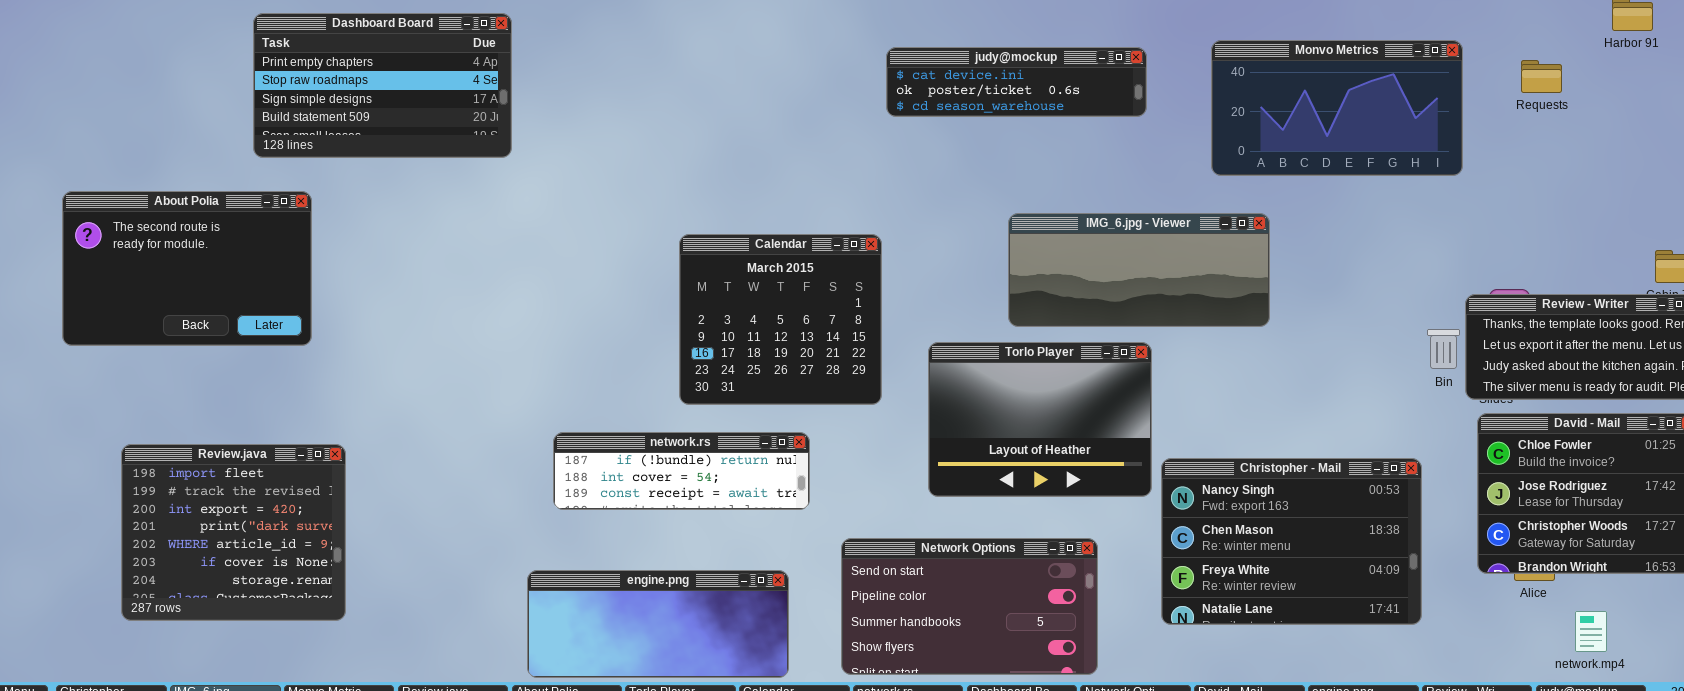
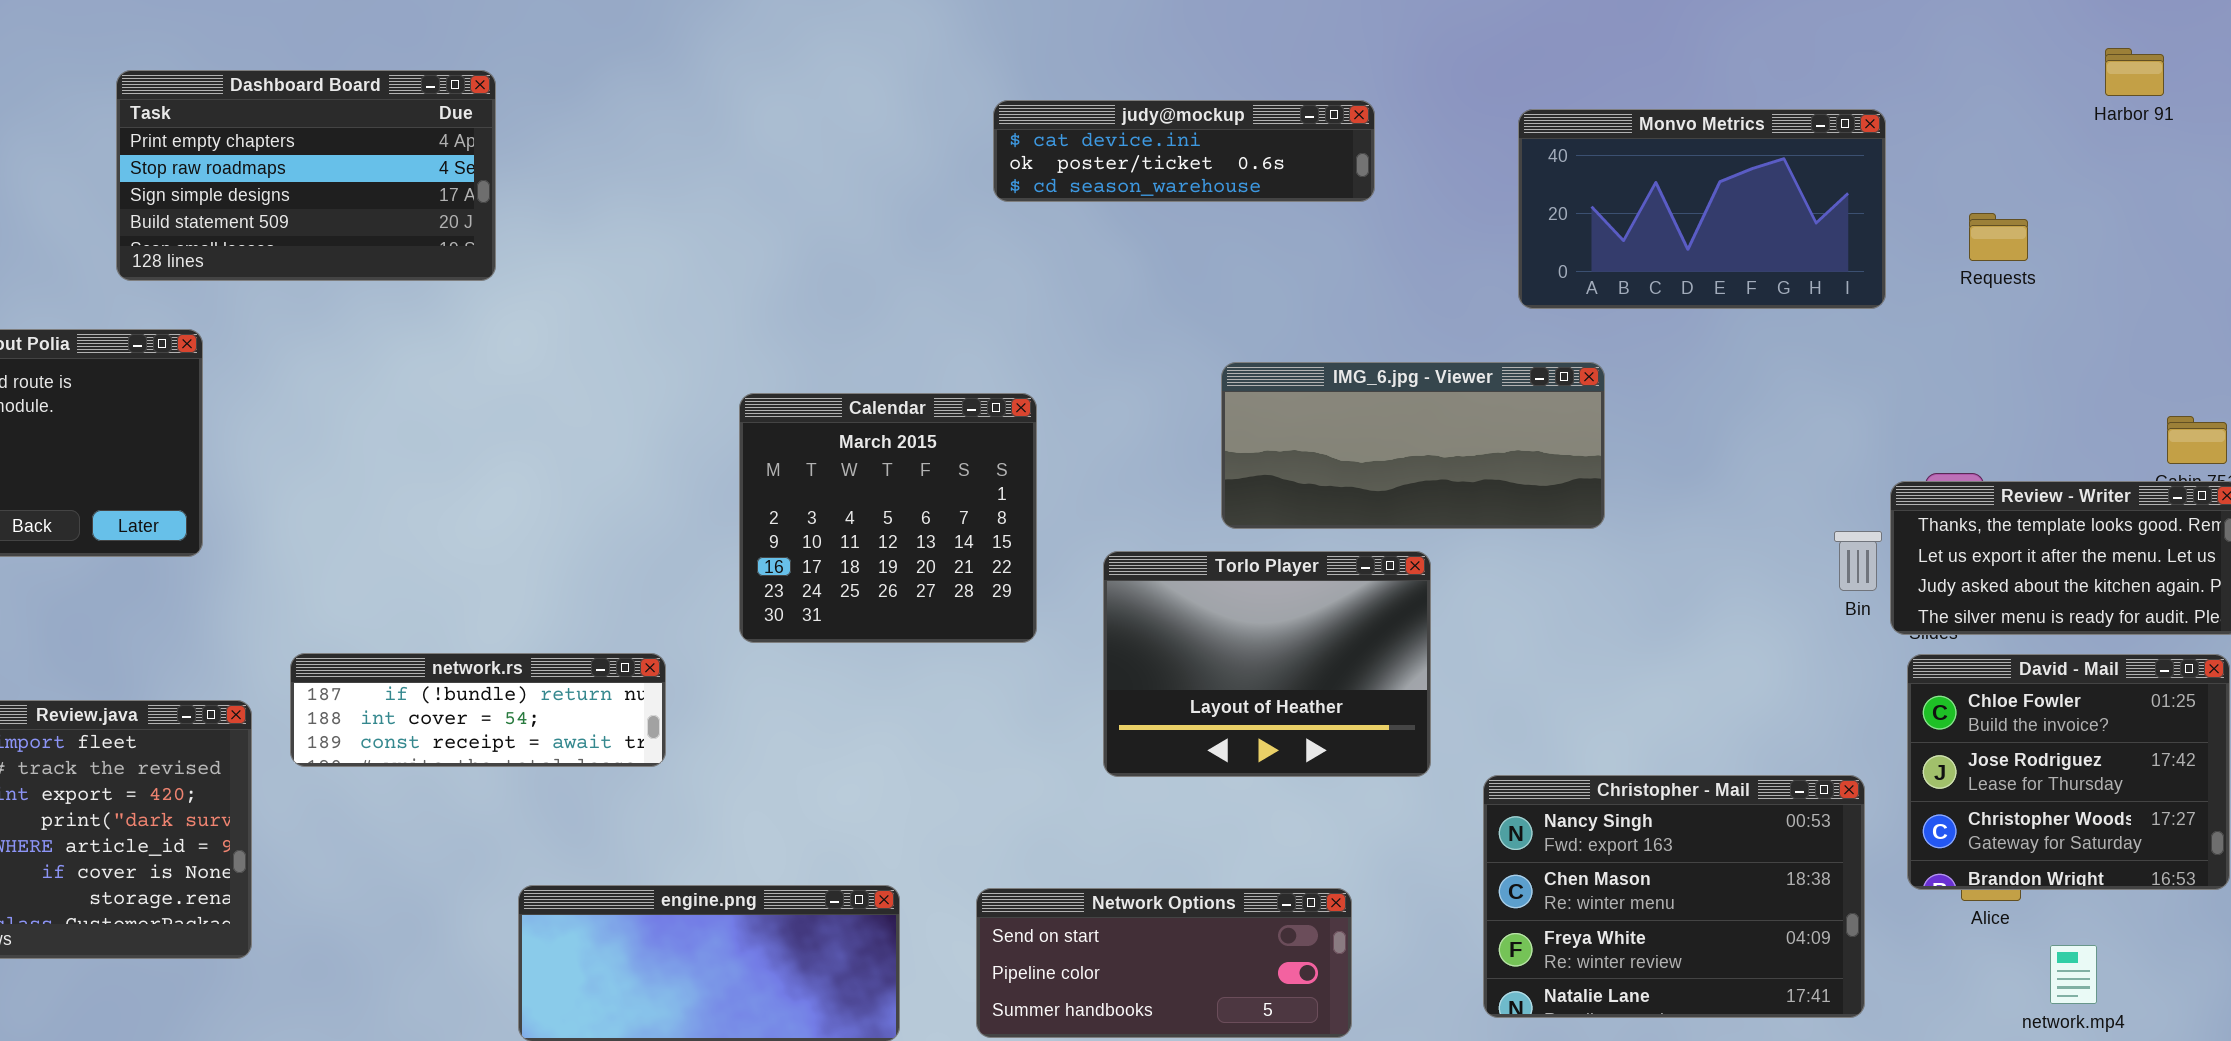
judy@mockup: [886,47,1147,117] -> [993,100,1375,202], moved
Requests: [1521,60,1562,93] -> [1969,213,2028,261], moved
network.rs: [553,432,810,510] -> [290,653,666,767], moved
Christopher - Mail: [1161,458,1422,625] -> [1483,775,1865,1018], moved
Network Options: [841,538,1098,675] -> [976,888,1352,1038], resized

